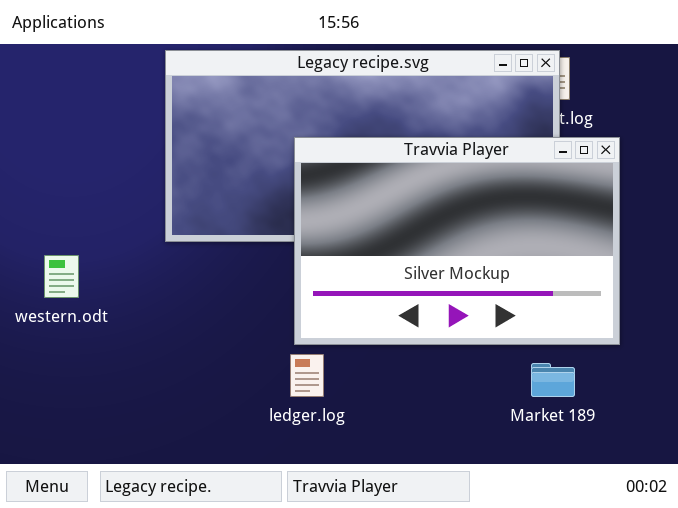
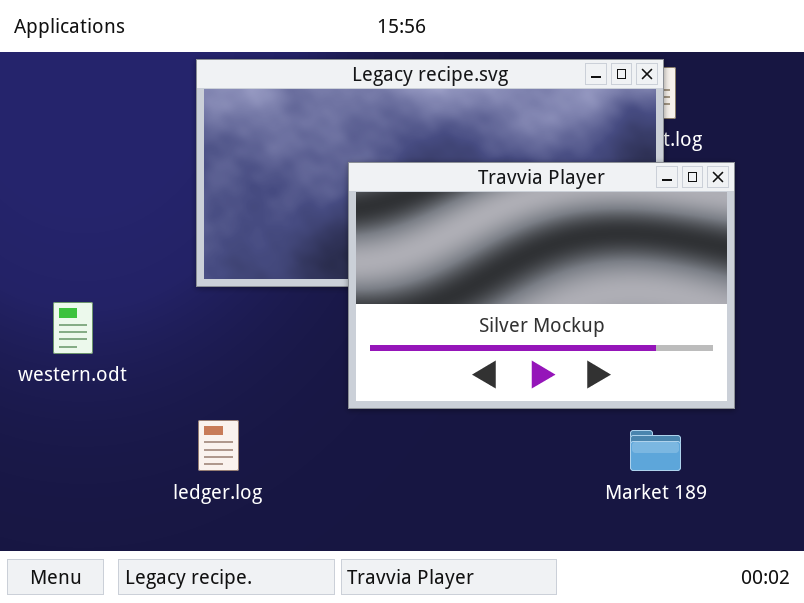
ledger.log: [290,354,324,397] -> [198,420,239,471], moved

